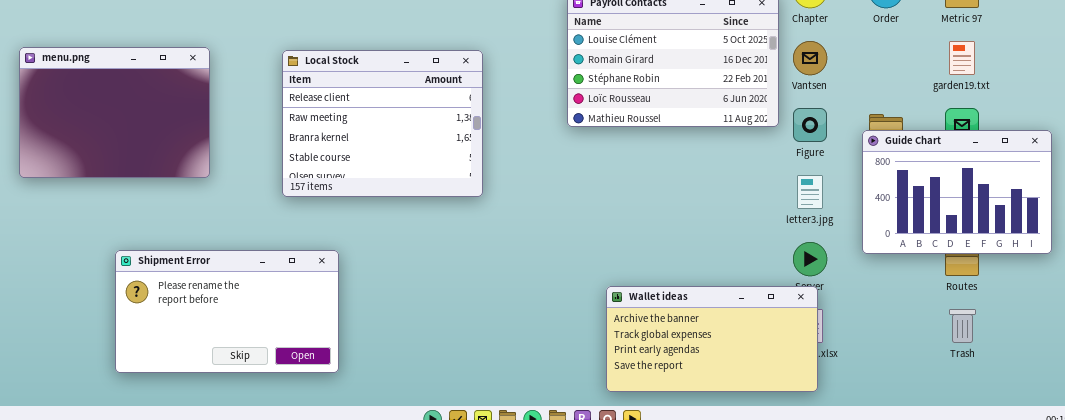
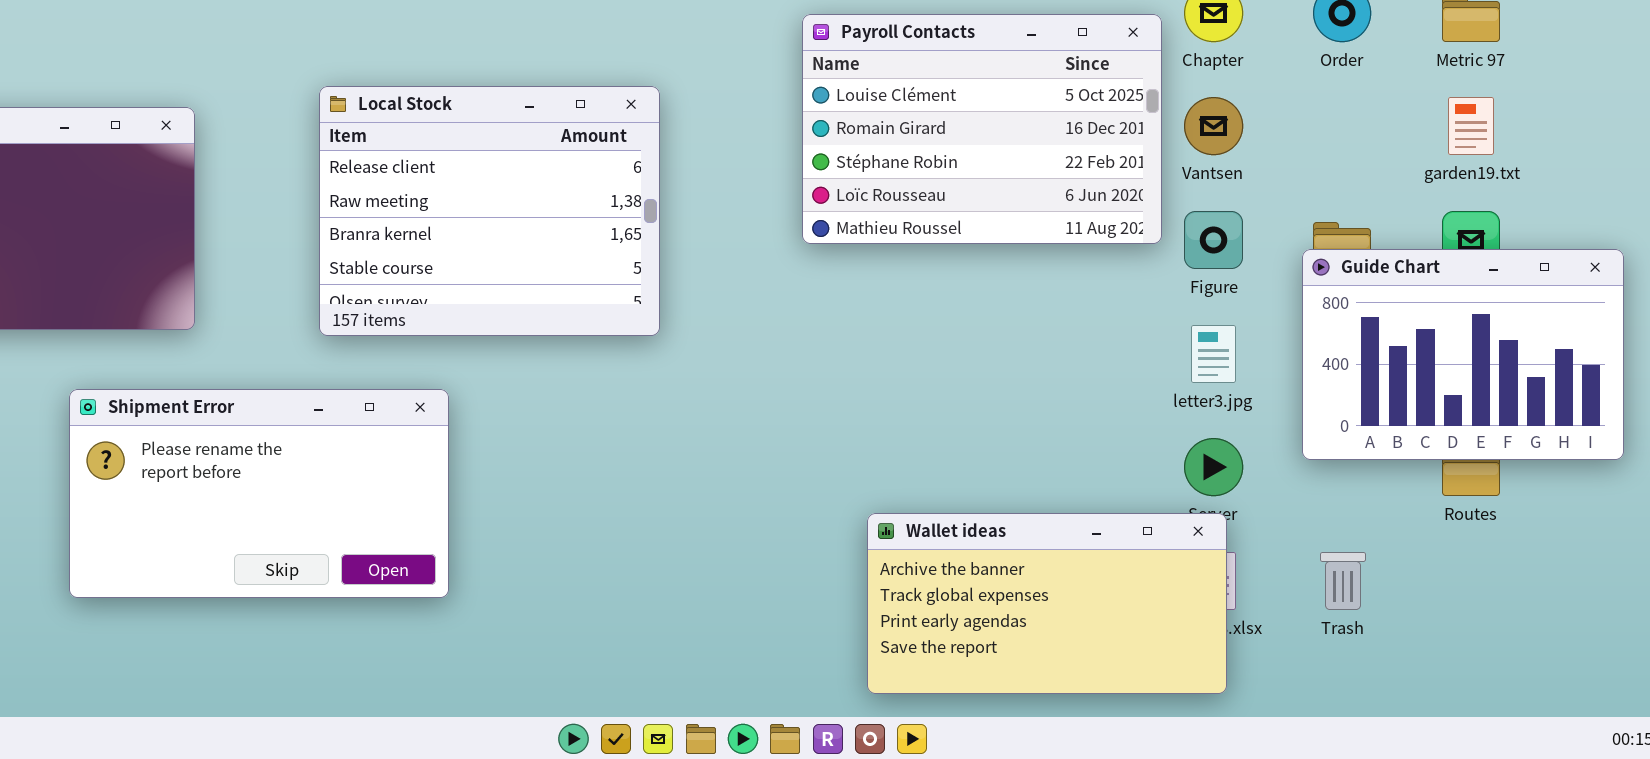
Local Stock: [282,50,483,197] -> [319,86,660,336], moved
Shipment Error: [115,250,339,373] -> [69,389,449,598], moved
Trash: [949,309,976,343] -> [1320,552,1366,610], moved

